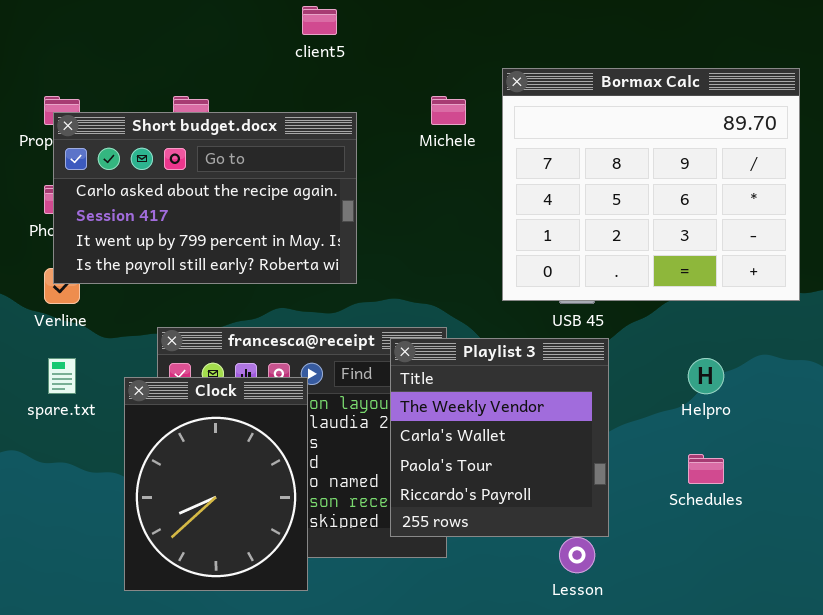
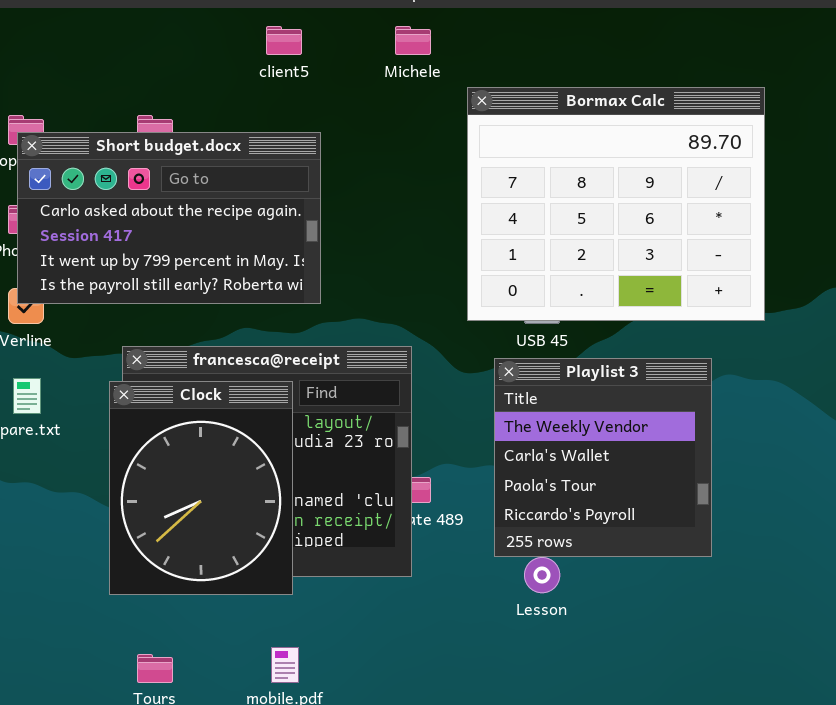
Michele: [431,96,466,125] -> [395,26,431,55], moved
Playlist 3: [390,338,609,537] -> [494,358,712,557], moved
Clock: [124,377,308,591] -> [109,381,293,595], moved

